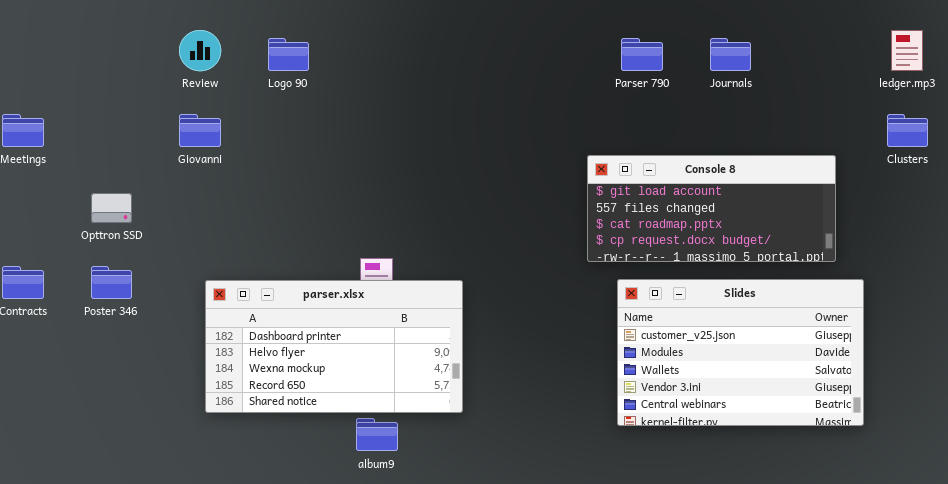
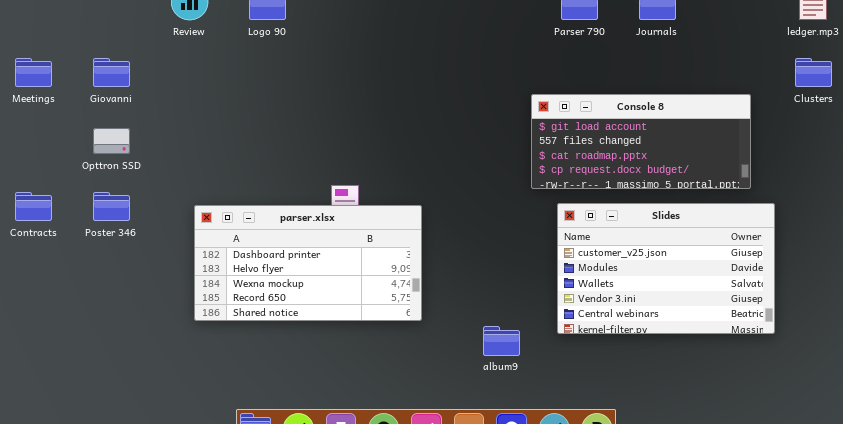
Giovanni: [179,114,221,147] -> [93,58,130,87], moved
album9: [356,418,398,451] -> [483,326,520,356], moved

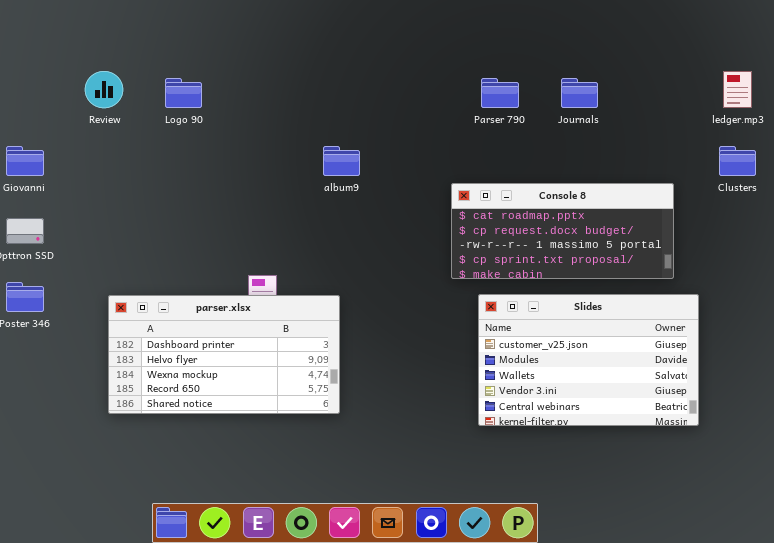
Console 8: [531,94,751,189] -> [451,183,674,279], scrolled down 2 rows
album9: [483,326,520,356] -> [323,146,360,176], moved

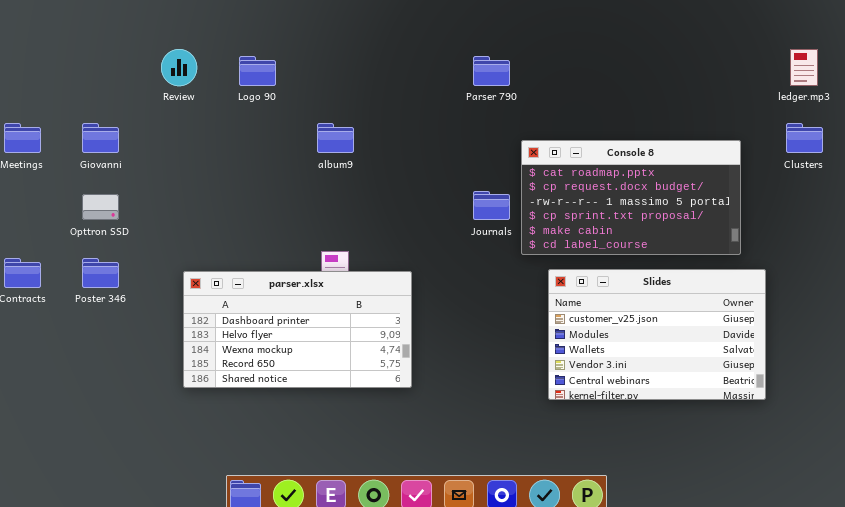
Parser 790: [481,78,519,108] -> [473,56,510,86], moved
Journals: [561,78,598,108] -> [473,191,510,220], moved
album9: [323,146,360,176] -> [317,123,354,153], moved
Console 8: [451,183,674,279] -> [521,140,741,255], resized

